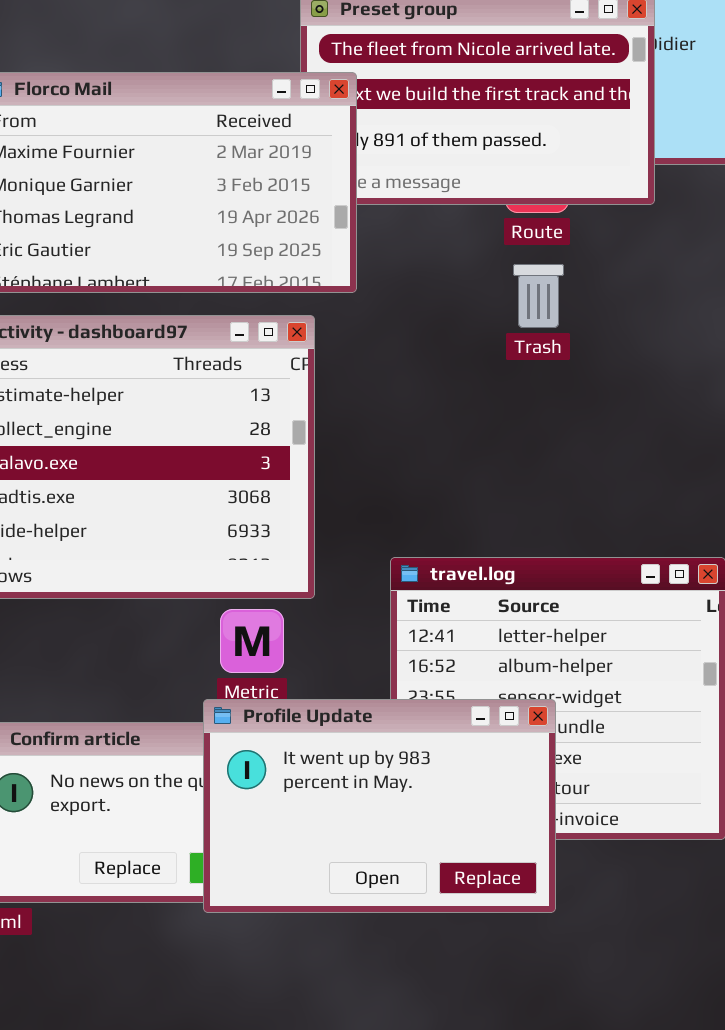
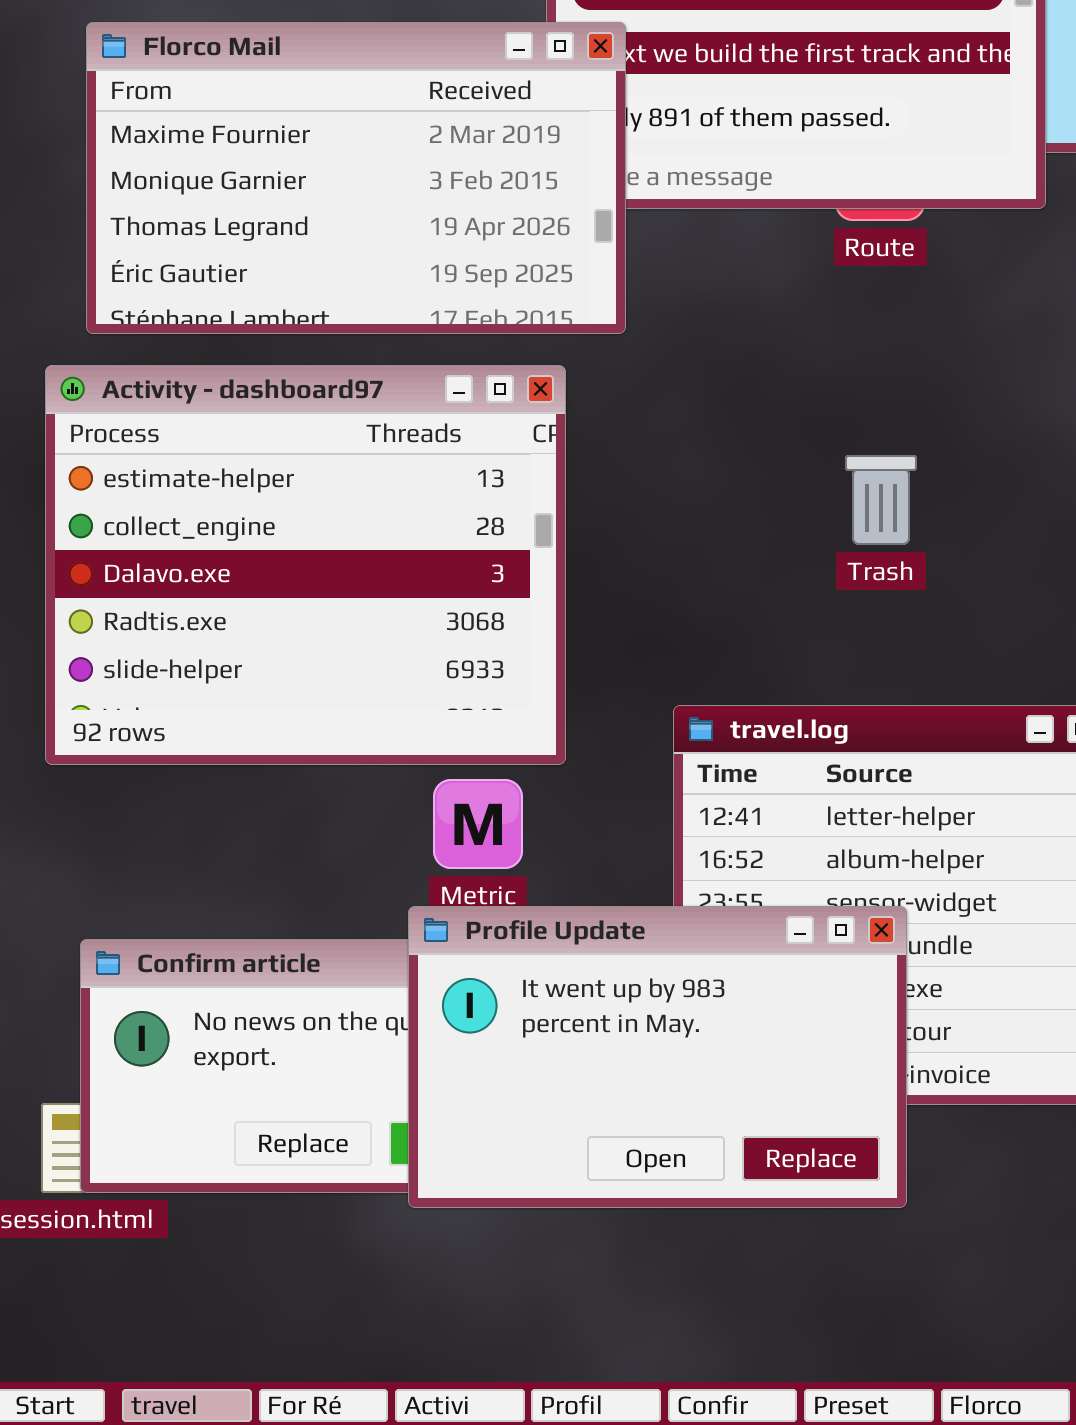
Trash: [513,264,564,328] -> [845,455,917,545], moved

